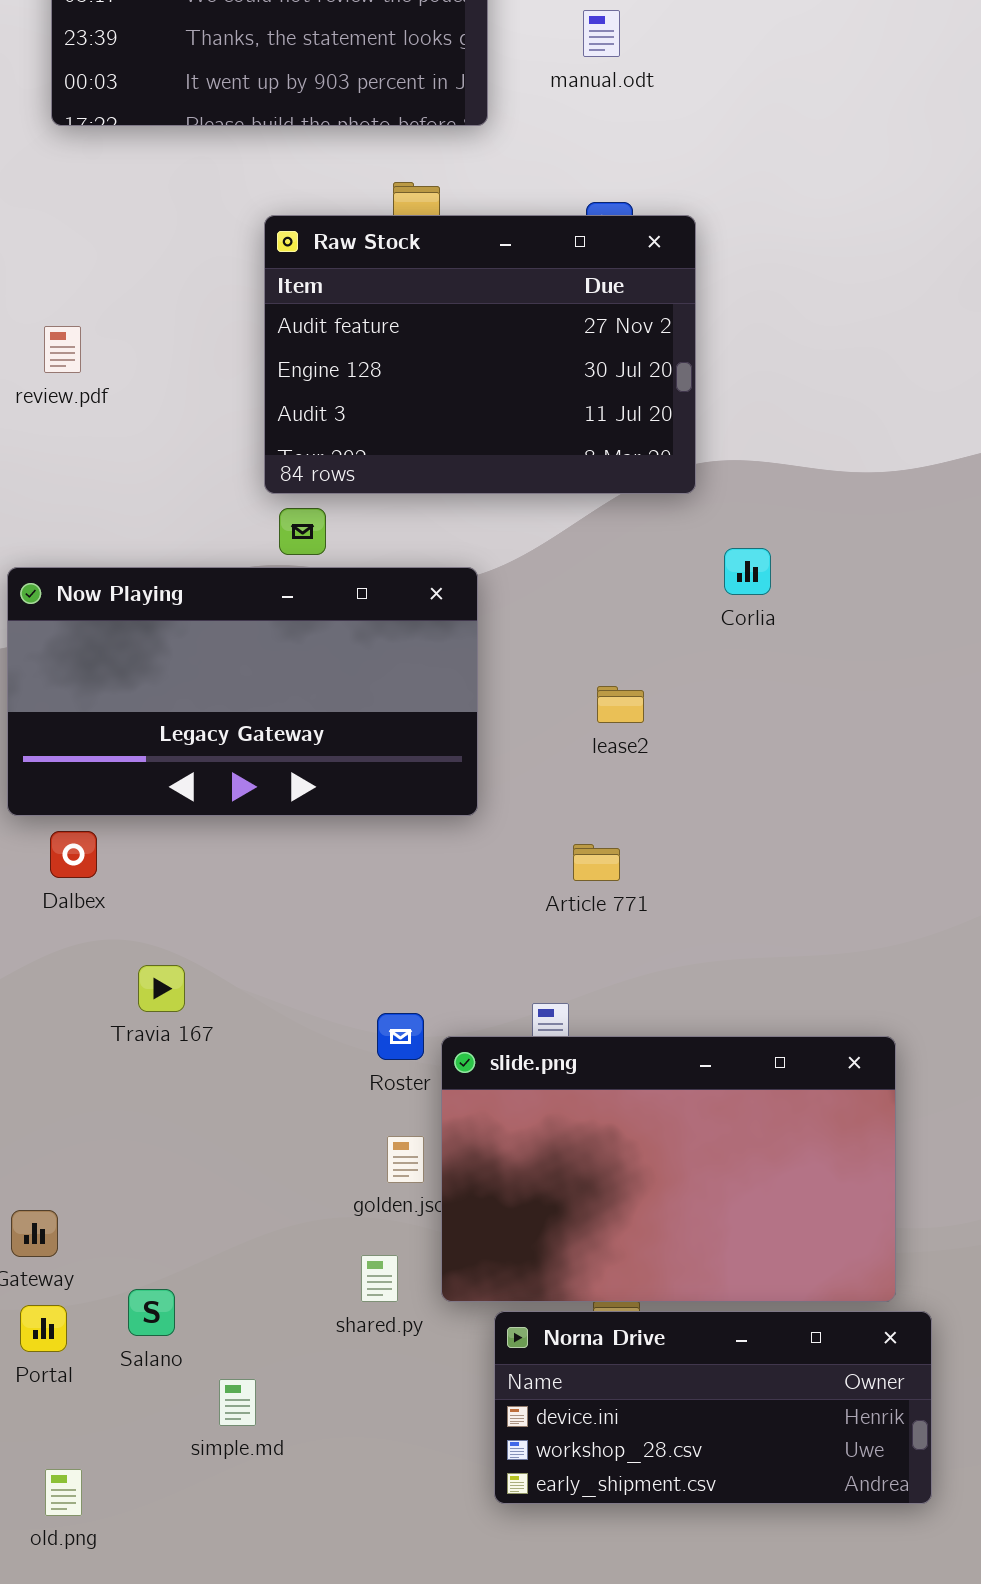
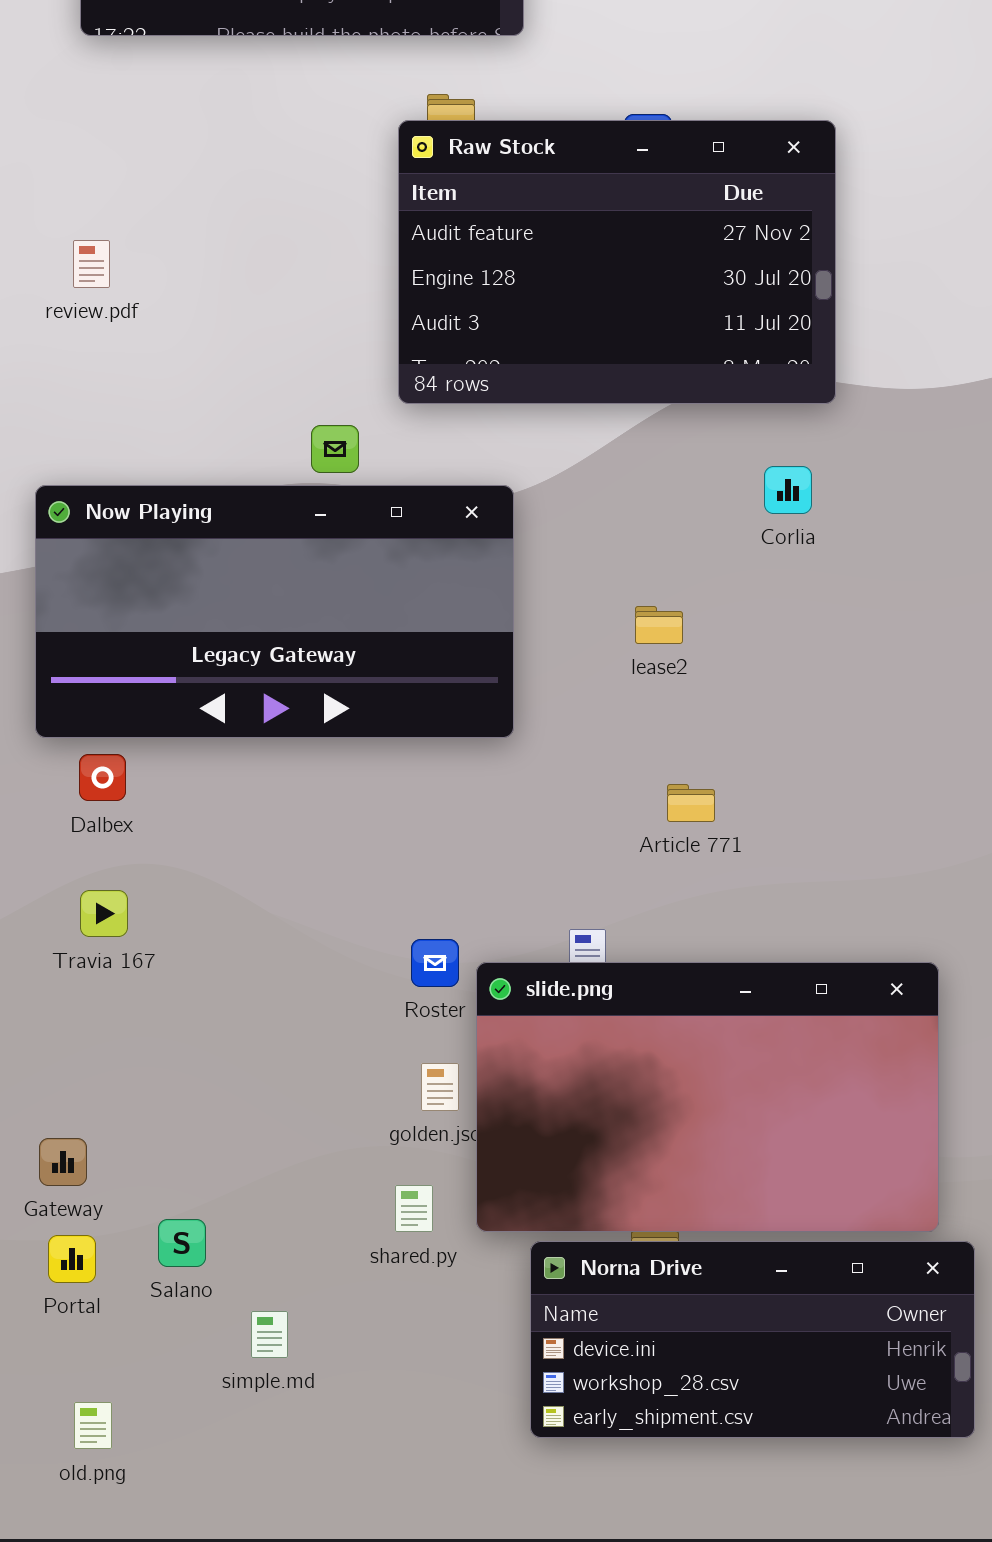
Raw Stock: [264,215,696,494] -> [398,120,836,404], moved
Article 771: [573,844,620,881] -> [667,784,715,822], moved
Travia 167: [138,965,185,1012] -> [80,890,128,937], moved

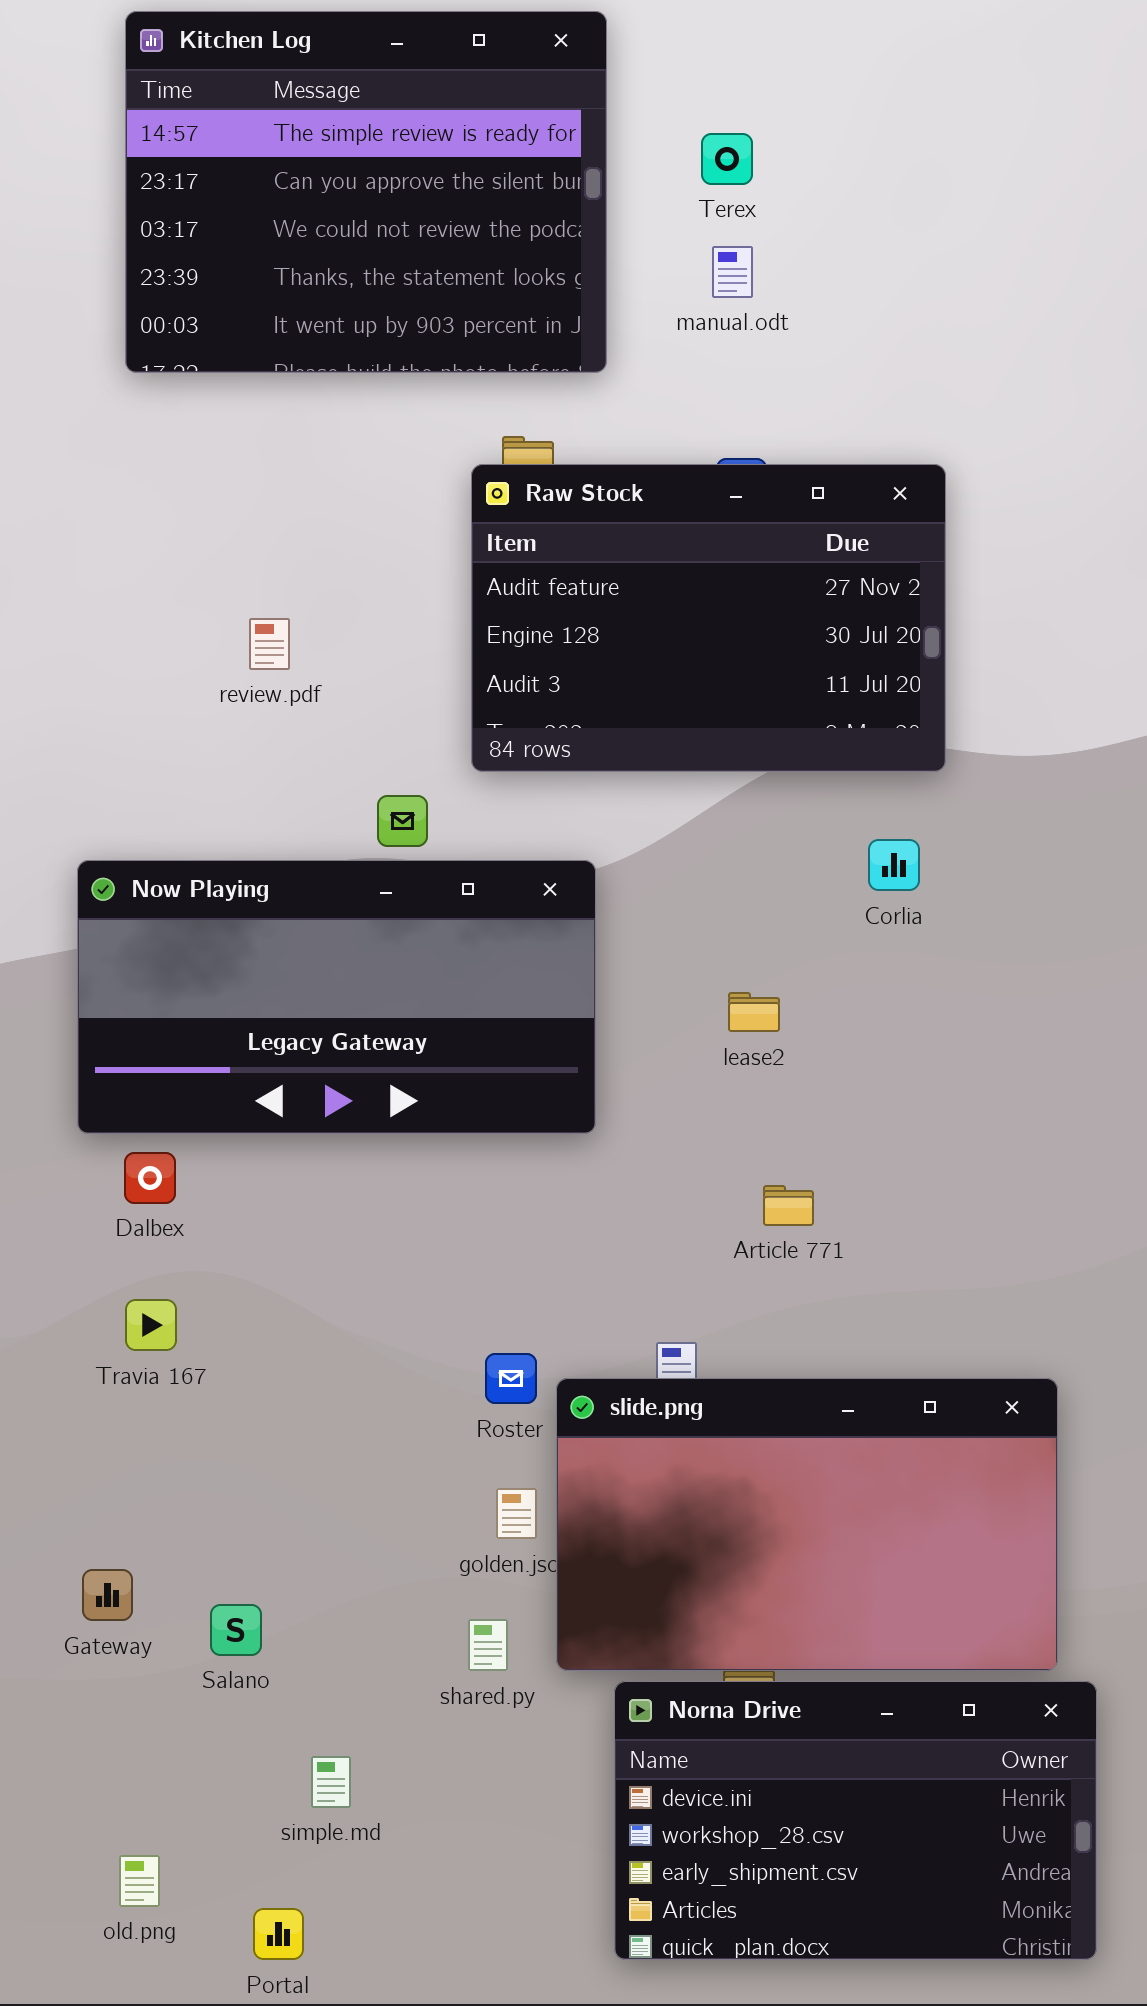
review.pdf: [73,240,110,288] -> [249,618,290,670], moved
Salano: [158,1219,206,1267] -> [210,1604,262,1656], moved
Portal: [48,1235,96,1283] -> [253,1908,304,1960], moved
Norna Drive: [530,1241,975,1438] -> [614,1681,1097,1960], resized

